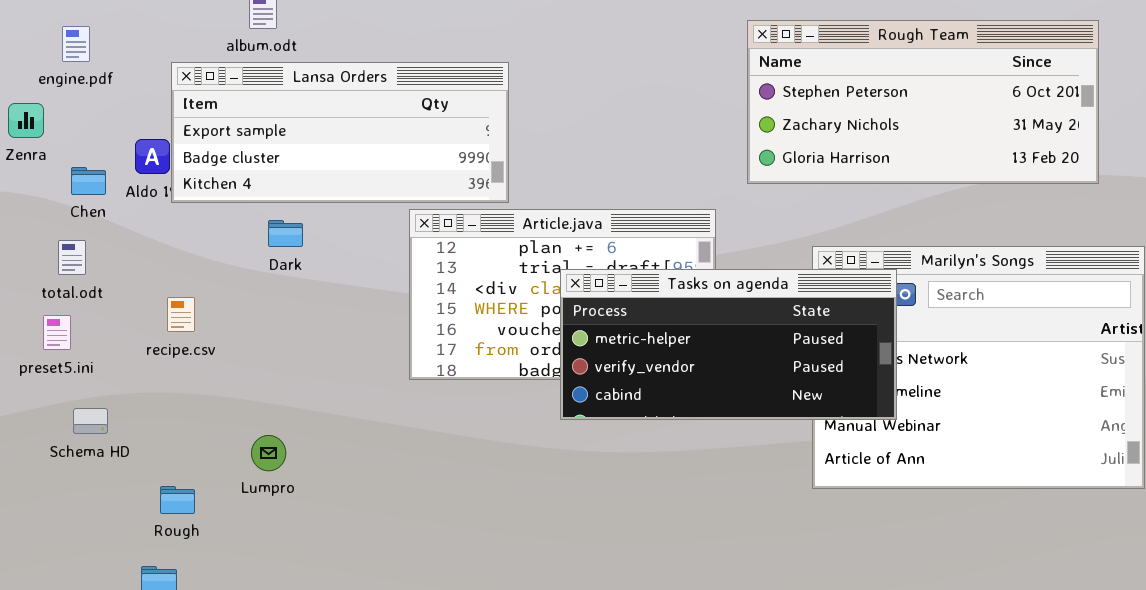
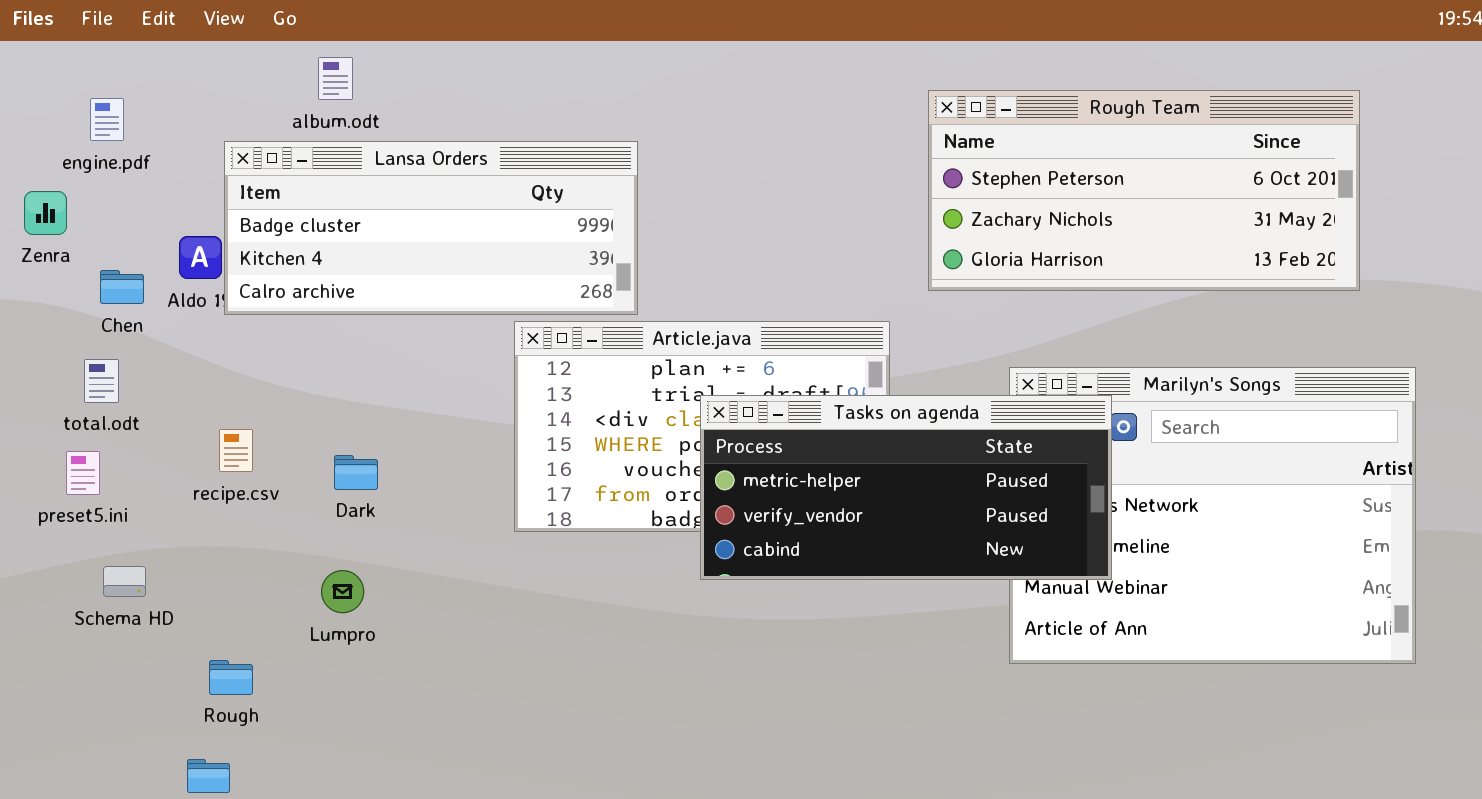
Lansa Orders: [171,62,509,203] -> [224,141,638,315], scrolled down 1 row
Dark: [268,220,303,247] -> [334,455,378,490], moved
Lumpro: [251,435,286,471] -> [321,570,364,613], moved

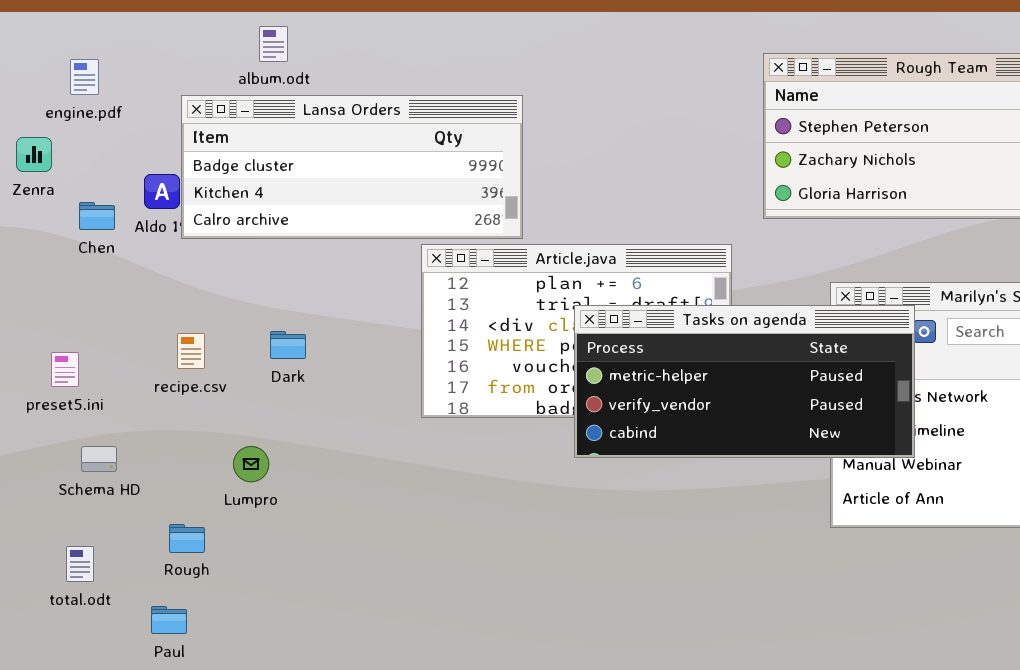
total.odt: [84,359,119,403] -> [66,546,94,582], moved
Dark: [334,455,378,490] -> [270,331,306,359], moved
Lumpro: [321,570,364,613] -> [233,446,269,482], moved

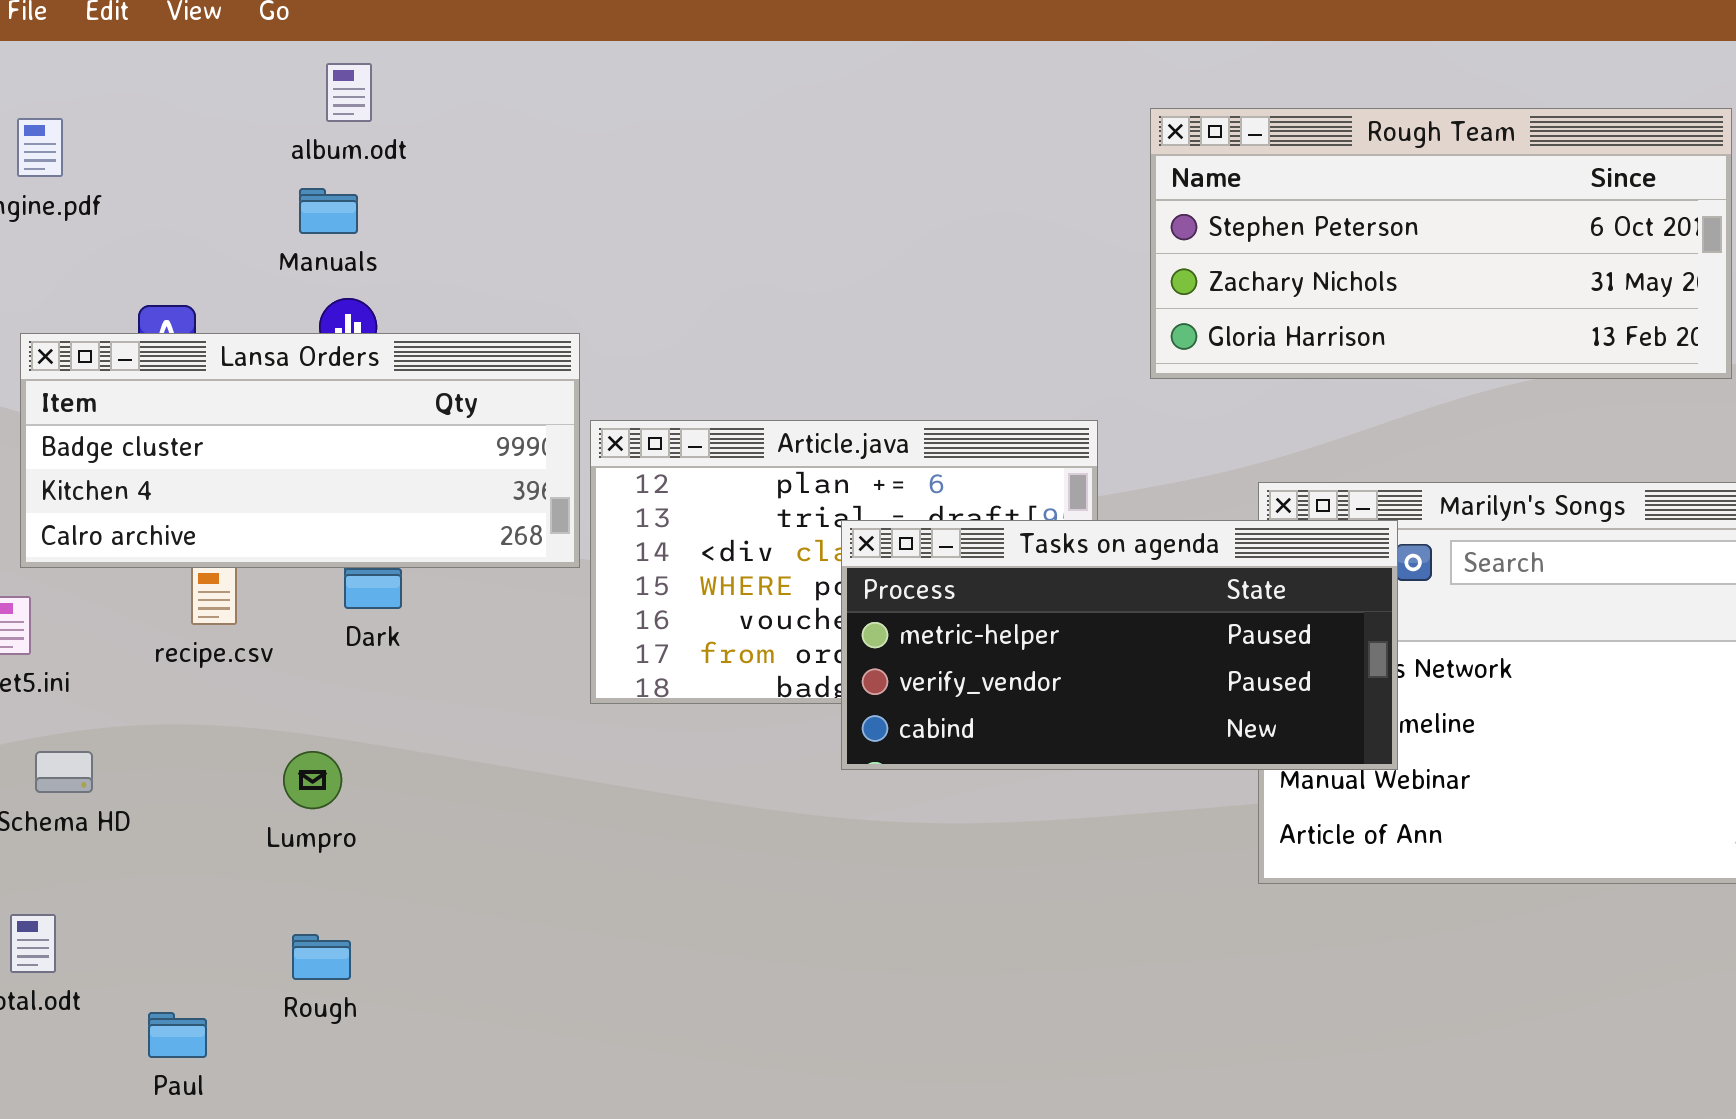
Lansa Orders: [181,95,523,239] -> [20,333,580,568], moved
Rough: [169,524,205,553] -> [292,934,351,980], moved

